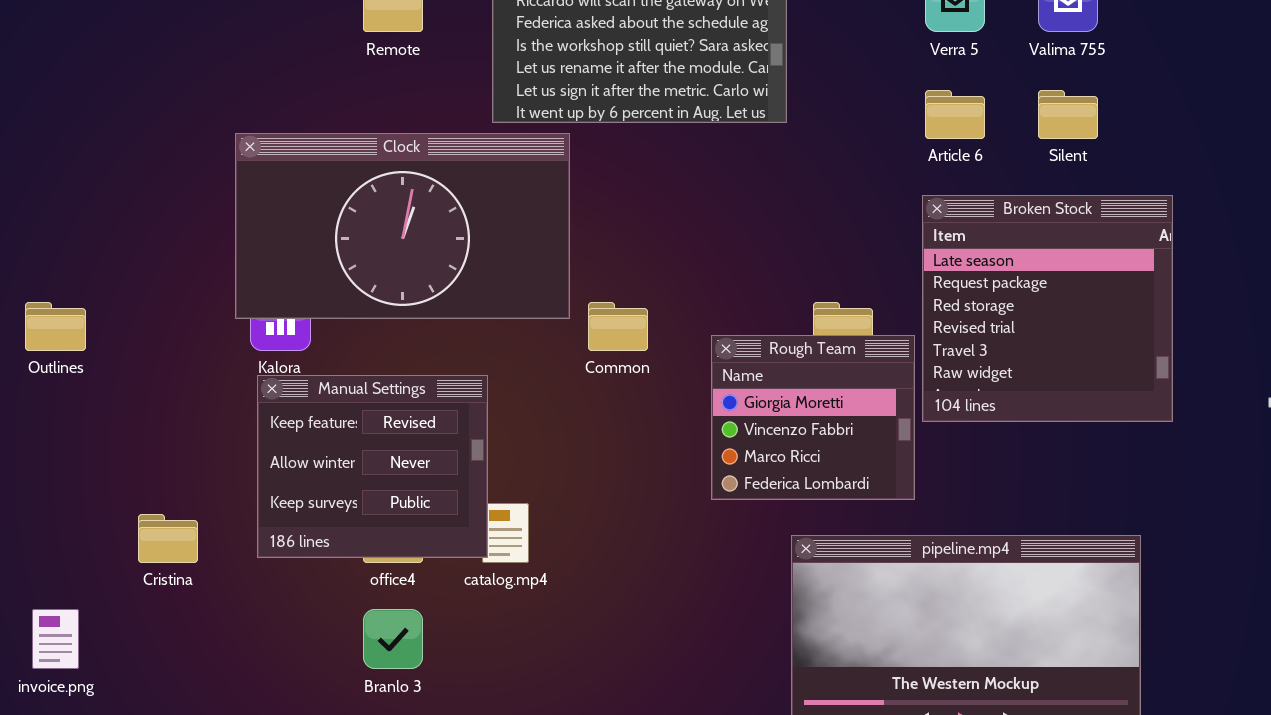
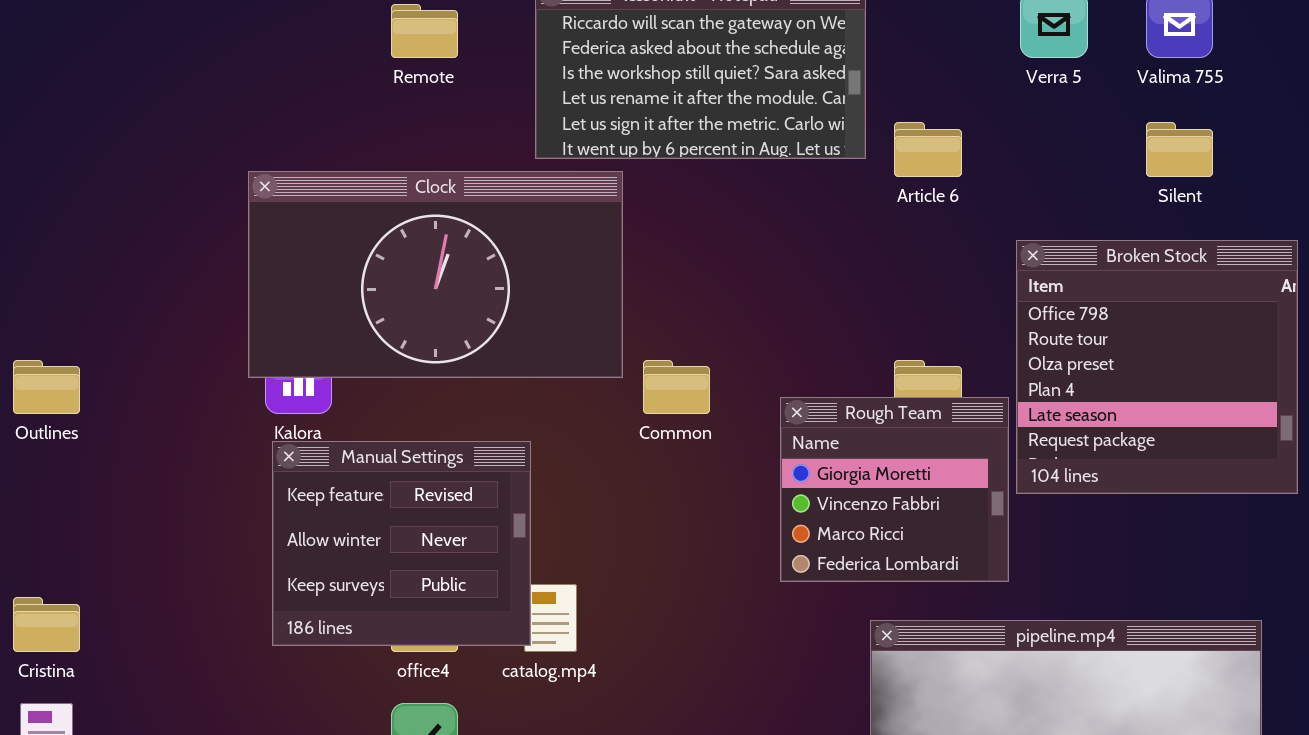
Article 6: [925,90,985,139] -> [894,122,962,177], moved
Broken Stock: [922,195,1173,422] -> [1016,240,1298,494], scrolled up 4 rows
Cristina: [138,514,198,563] -> [13,597,80,652], moved

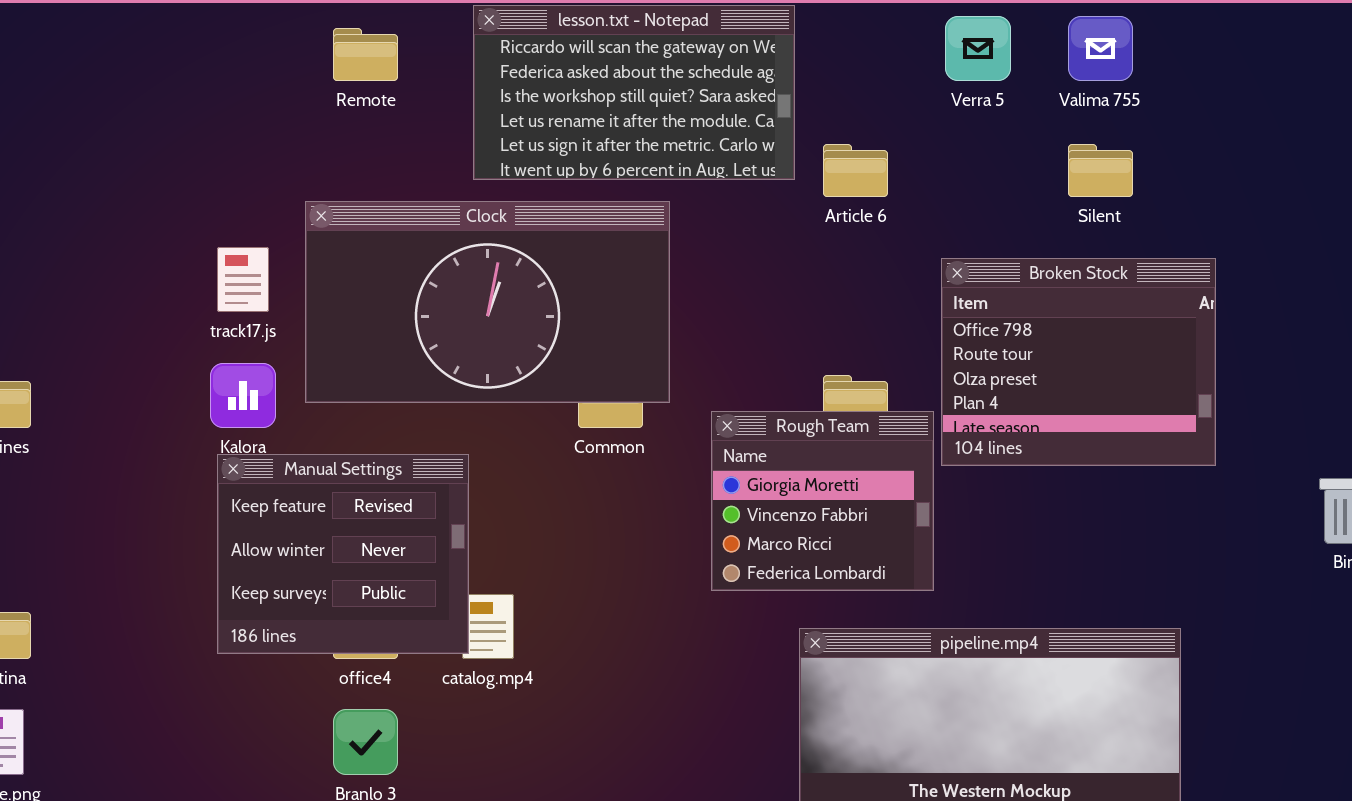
Clock: [248,171,623,378] -> [305,201,670,403], moved
Broken Stock: [1016,240,1298,494] -> [941,258,1216,466], resized

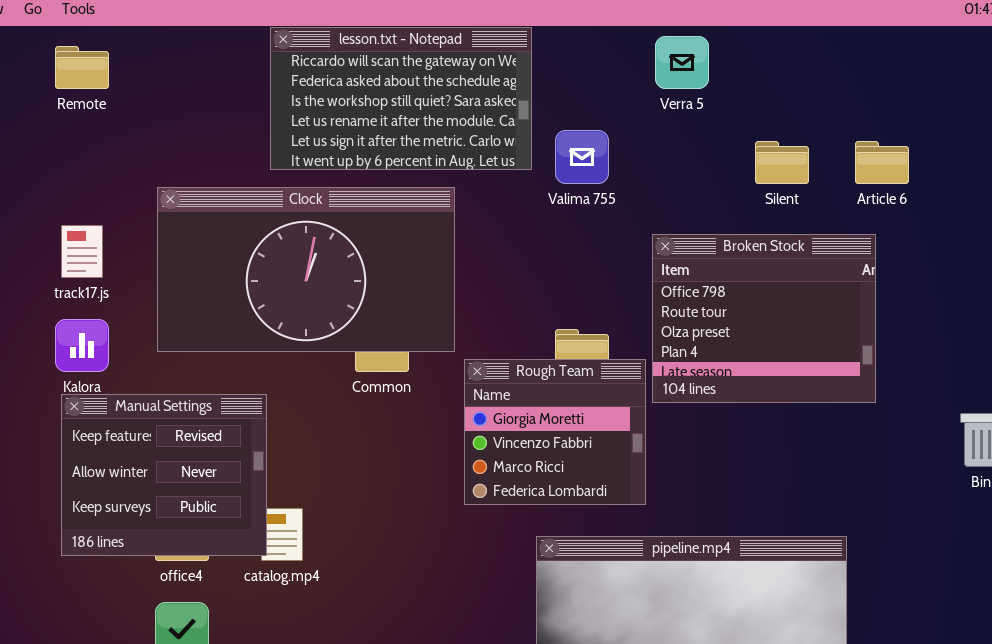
Valima 755: [1068,16,1133,81] -> [555,130,609,184], moved
Remote: [333,28,398,81] -> [55,46,109,89], moved
Article 6: [823,144,888,197] -> [855,141,909,184], moved
Clock: [305,201,670,403] -> [157,187,455,352], moved

